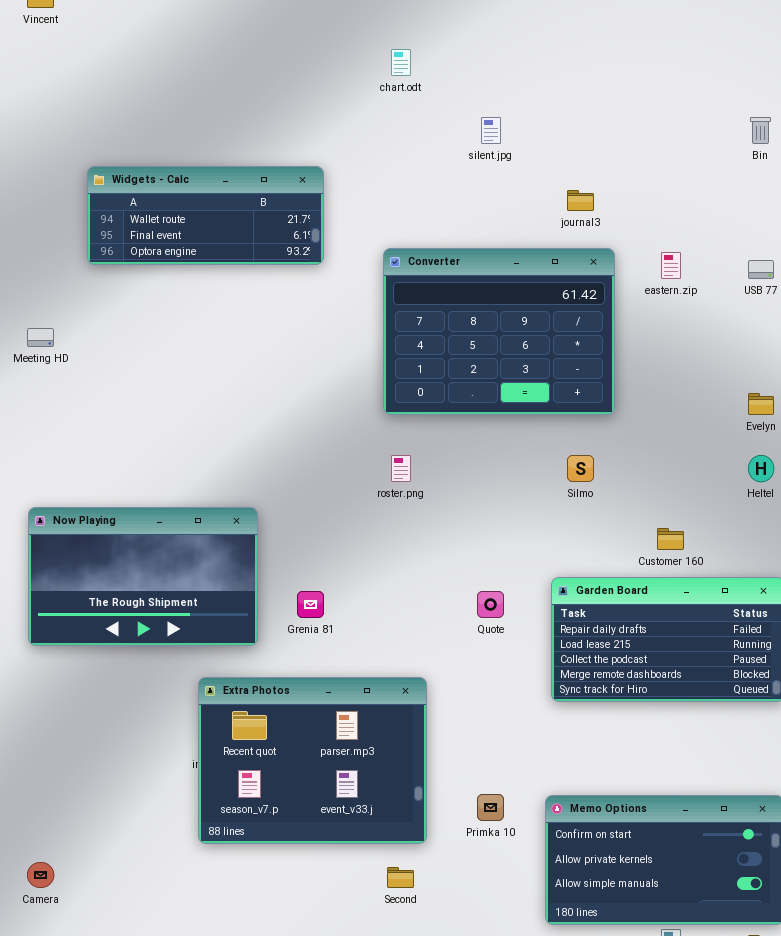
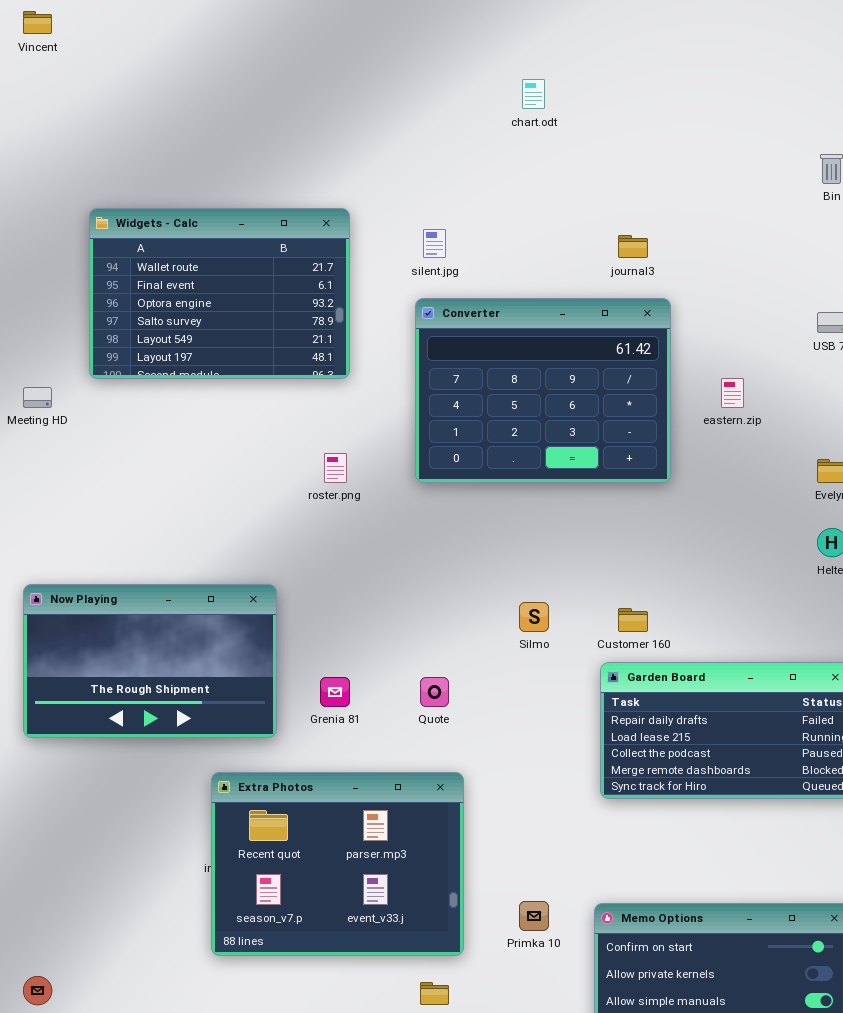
chart.odt: [391,49,411,76] -> [522,79,545,109], moved
silent.jpg: [481,117,501,144] -> [423,229,446,258], moved
Widgets - Calc: [87,166,324,265] -> [89,208,350,379], resized
eastern.zip: [661,252,681,279] -> [721,378,744,408], moved
roster.png: [391,455,411,482] -> [324,453,347,483], moved
Silmo: [567,455,594,482] -> [519,602,549,632], moved
Customer 160: [657,528,684,550] -> [618,608,648,632], moved
Quote: [477,591,504,618] -> [420,677,449,707], moved

